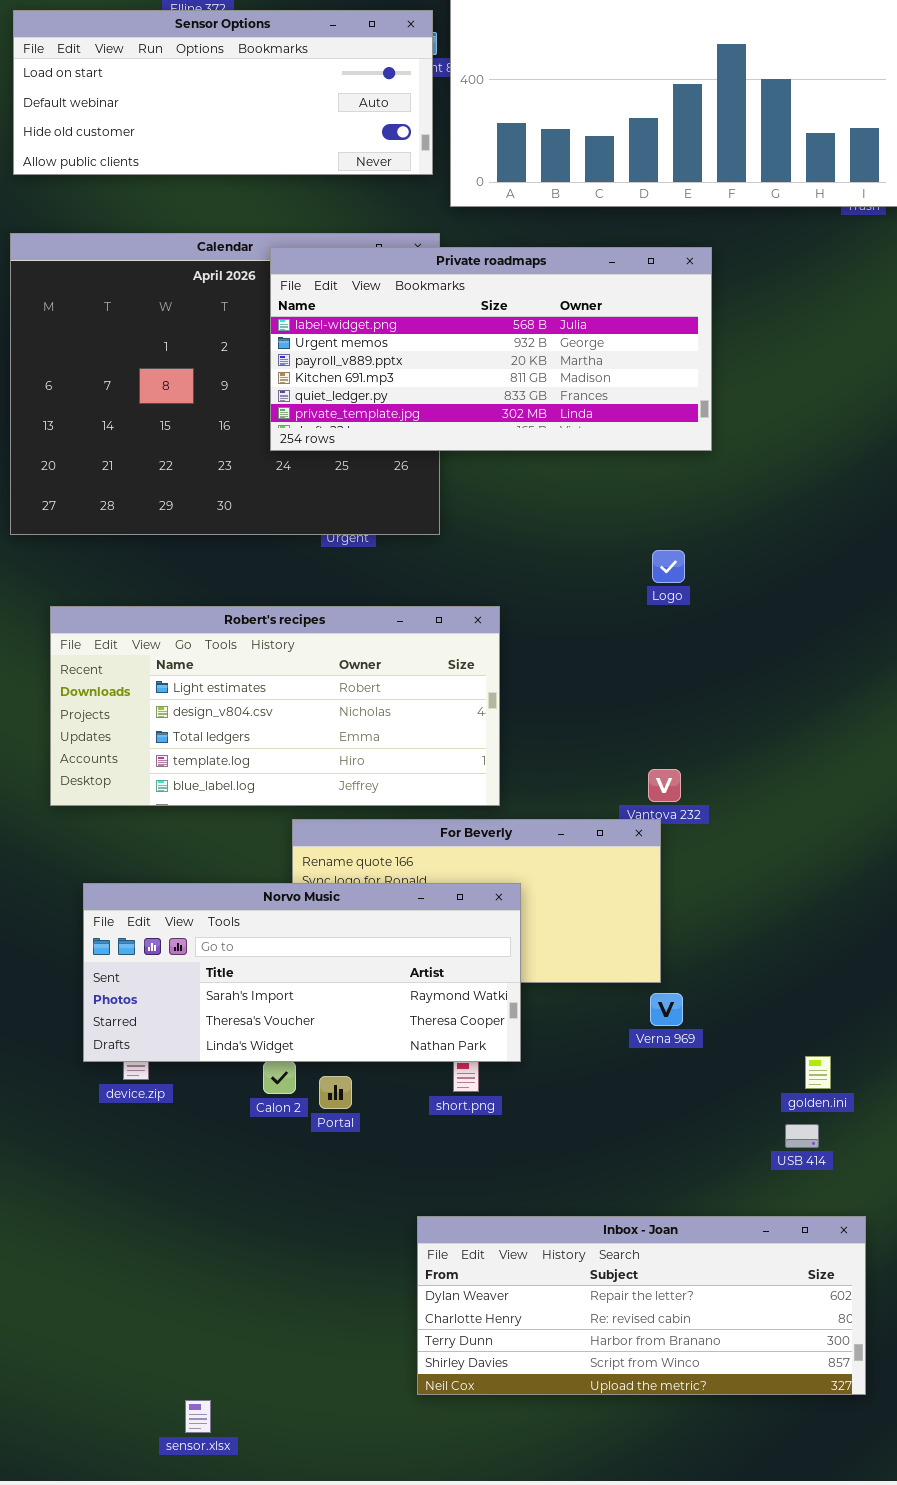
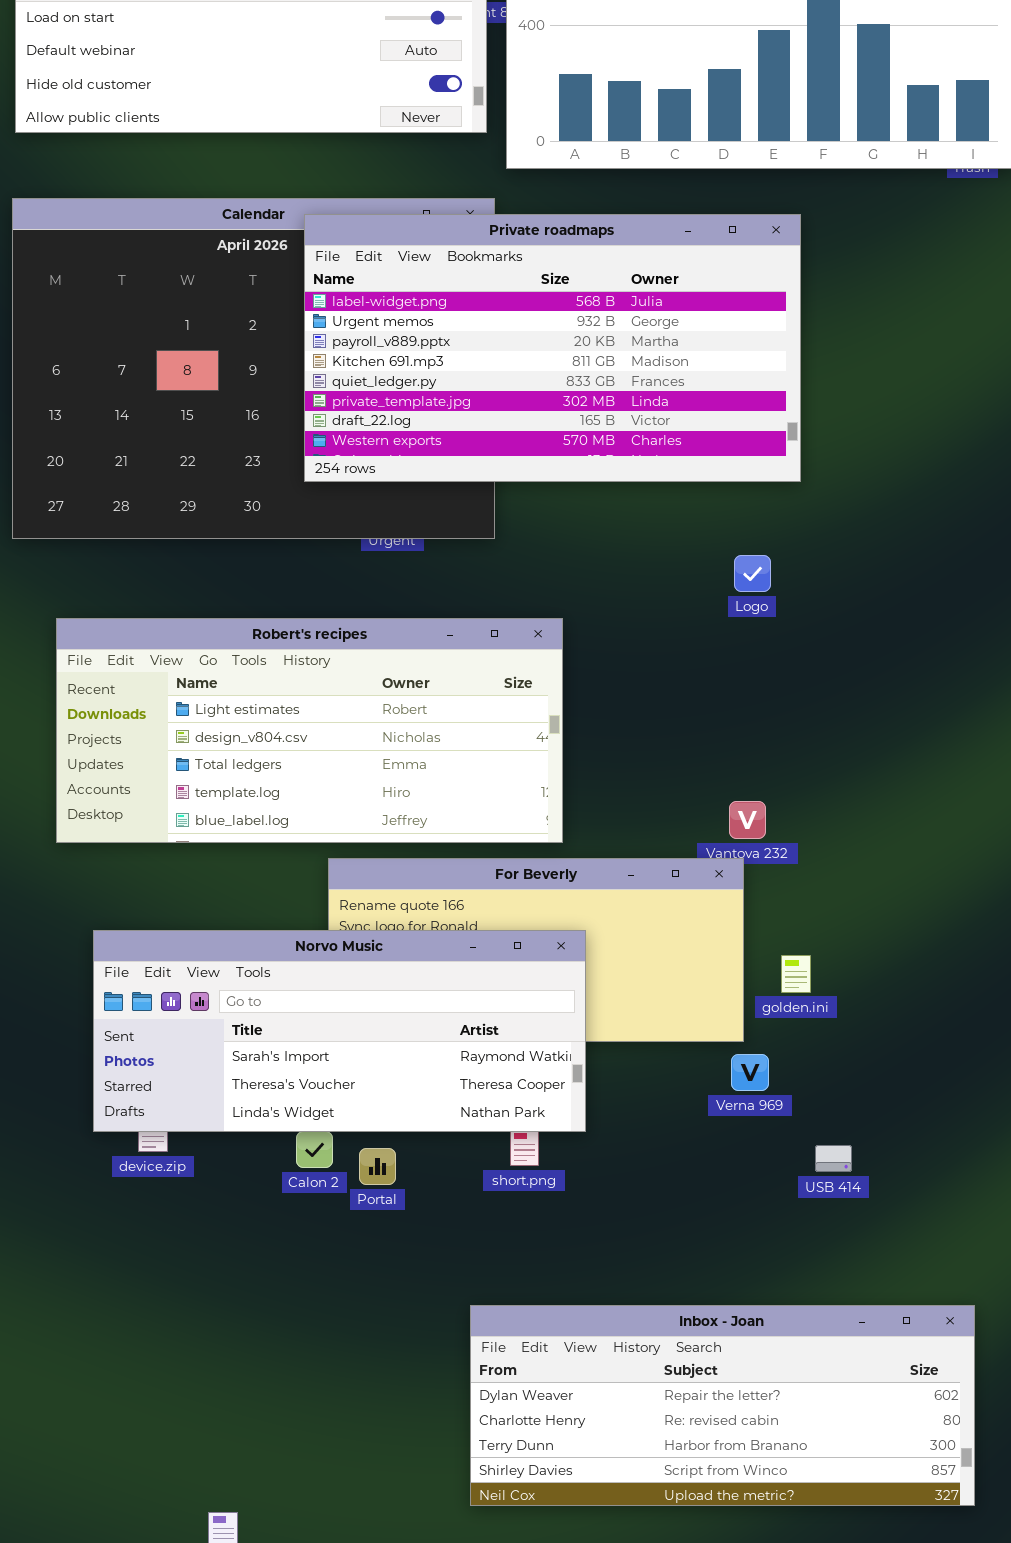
Private roadmaps: [270,247,712,451] -> [304,214,801,482], resized
golden.ini: [805,1056,831,1089] -> [781,955,811,993], moved
USB 414: [785,1124,819,1148] -> [815,1145,852,1172], moved

